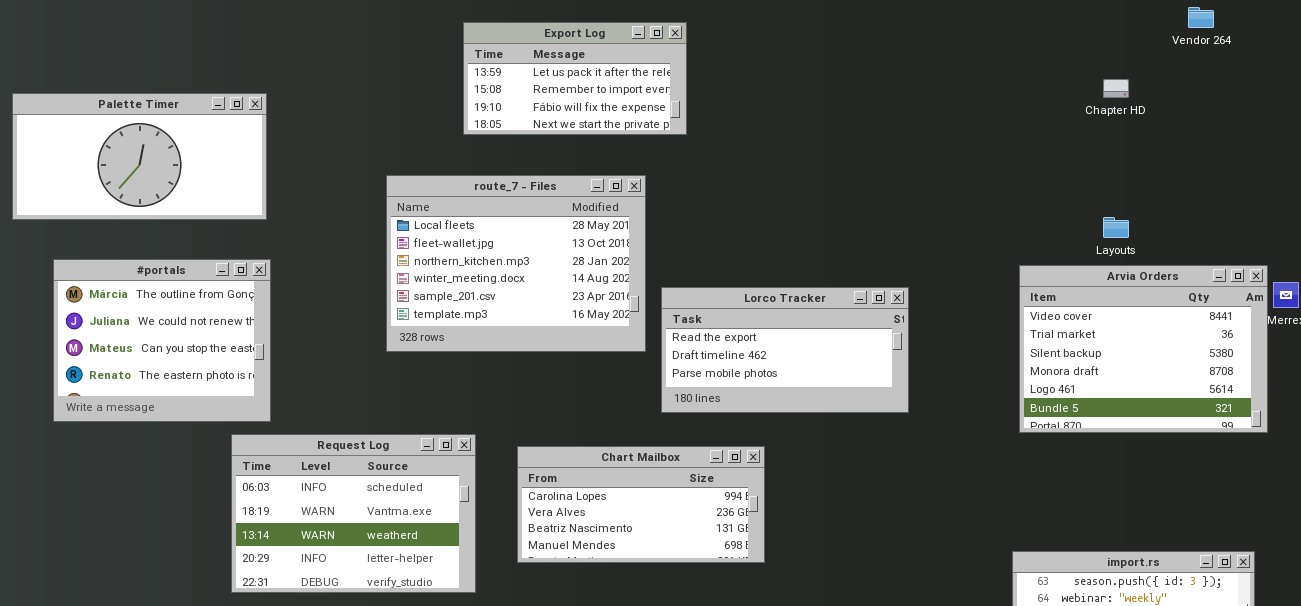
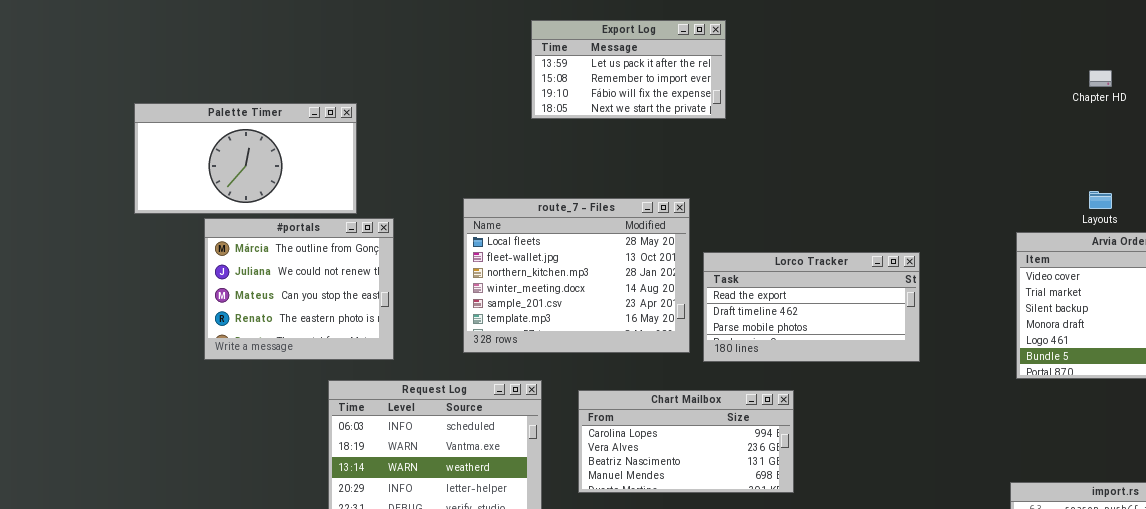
Palette Timer: [12,93,267,220] -> [134,103,357,214], moved
route_7 - Files: [386,175,646,352] -> [463,198,690,353], moved
#portals: [53,259,271,422] -> [204,218,394,360], moved

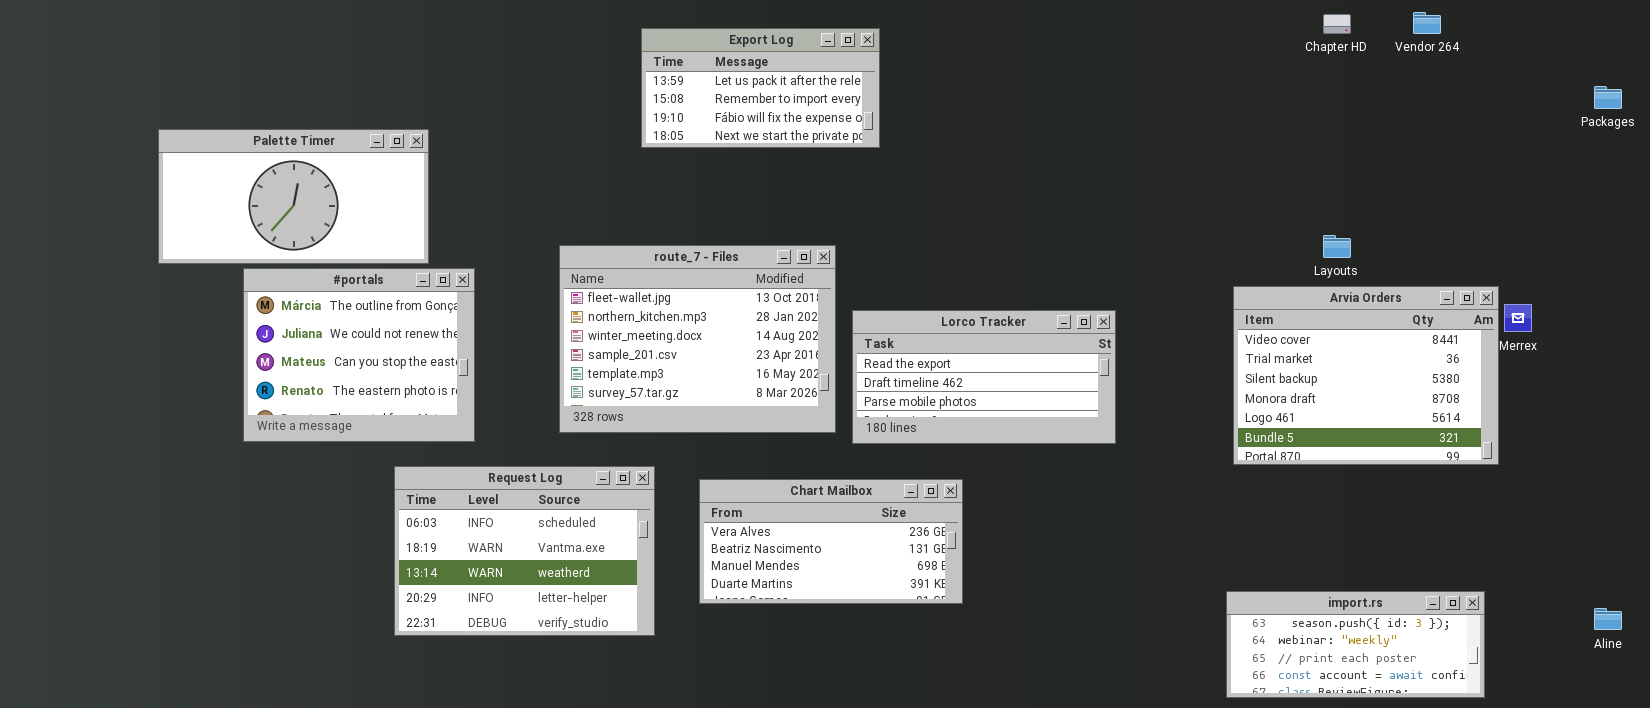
Chapter HD: [1089,70,1112,87] -> [1323,14,1351,34], moved
route_7 - Files: [463,198,690,353] -> [559,245,836,433], scrolled down 1 row
Chart Mailbox: [578,390,794,493] -> [699,479,963,604], scrolled down 1 row

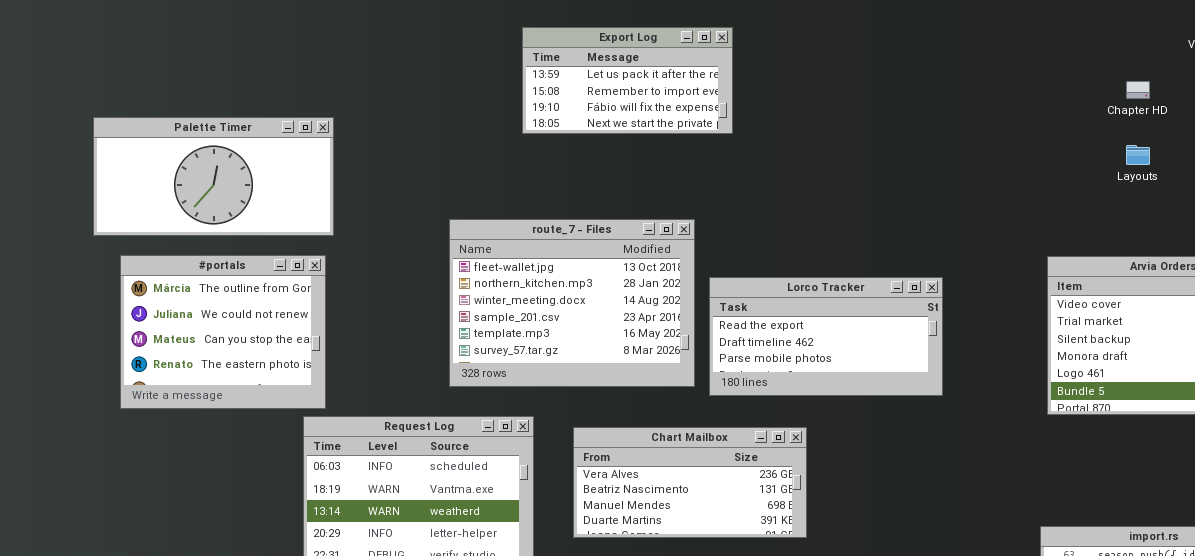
Chapter HD: [1323,14,1351,34] -> [1126,81,1150,99], moved
Layouts: [1323,235,1351,258] -> [1126,145,1150,165], moved
#portals: [243,268,475,442] -> [120,255,326,409], moved

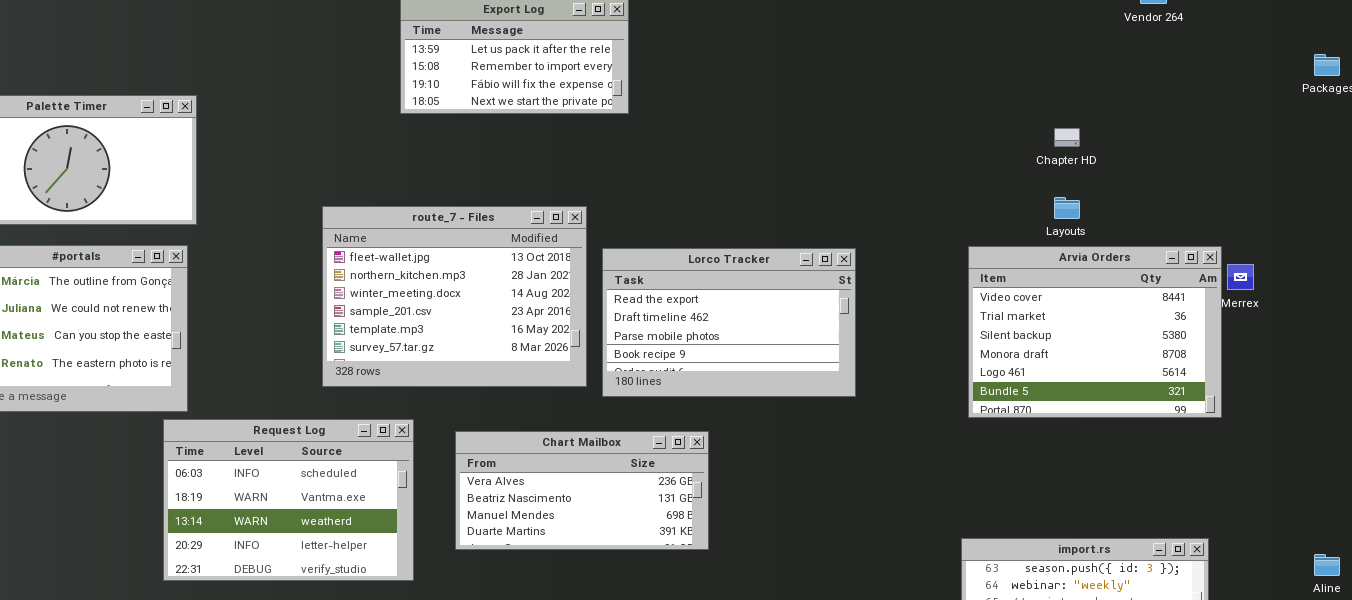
Chapter HD: [1126,81,1150,99] -> [1054,128,1080,147], moved
Layouts: [1126,145,1150,165] -> [1054,197,1080,219], moved
Lorco Tracker: [709,277,943,396] -> [602,248,856,397], resized

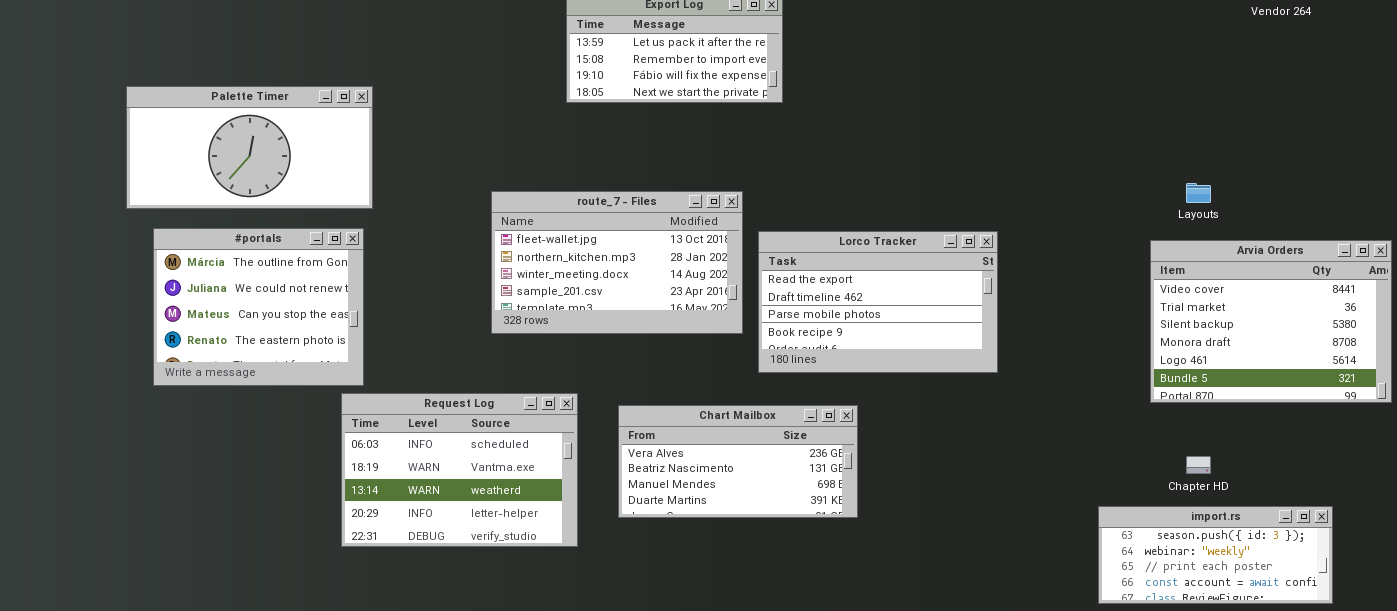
Chapter HD: [1054,128,1080,147] -> [1186,456,1211,474], moved
route_7 - Files: [322,206,587,387] -> [491,191,743,334], resized
Arvia Orders: [968,246,1222,418] -> [1150,240,1392,403], moved

